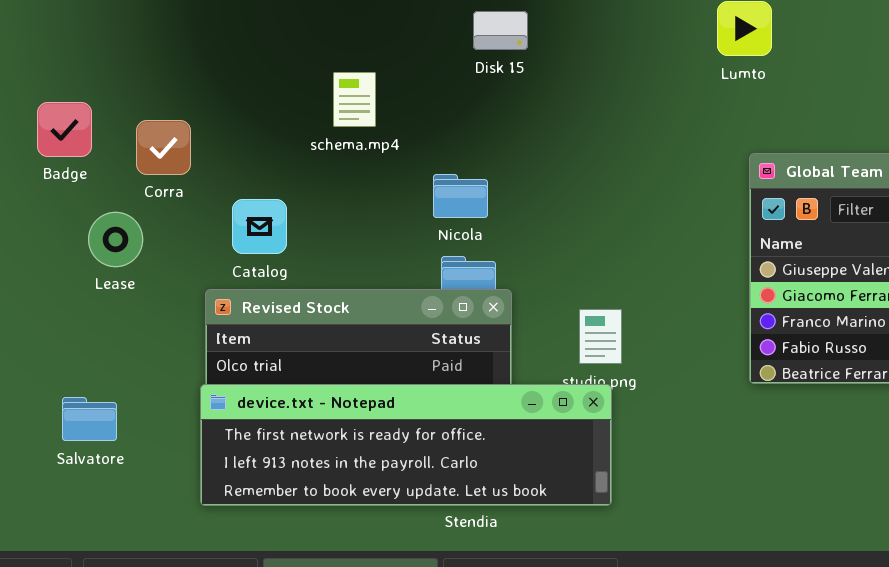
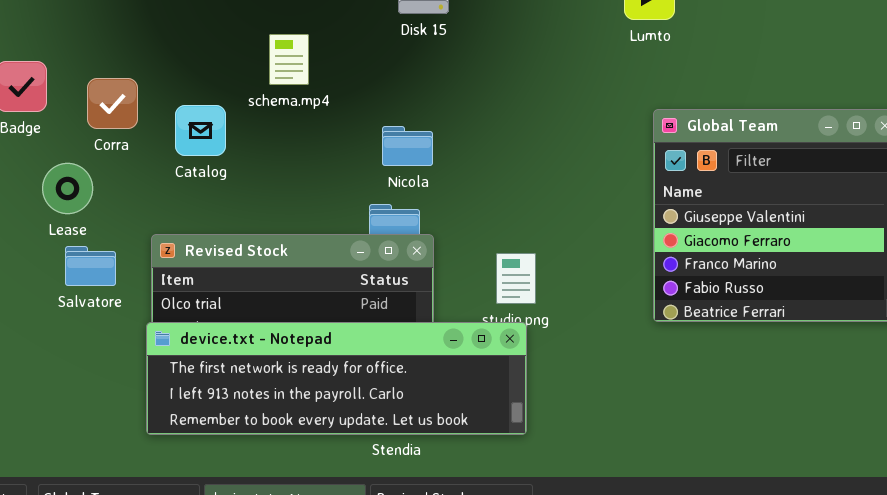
Nicola: [433,174,488,218] -> [382,126,433,166], moved
Catalog: [232,199,287,254] -> [175,105,226,156], moved
Salvatore: [62,397,117,441] -> [65,246,116,286], moved

